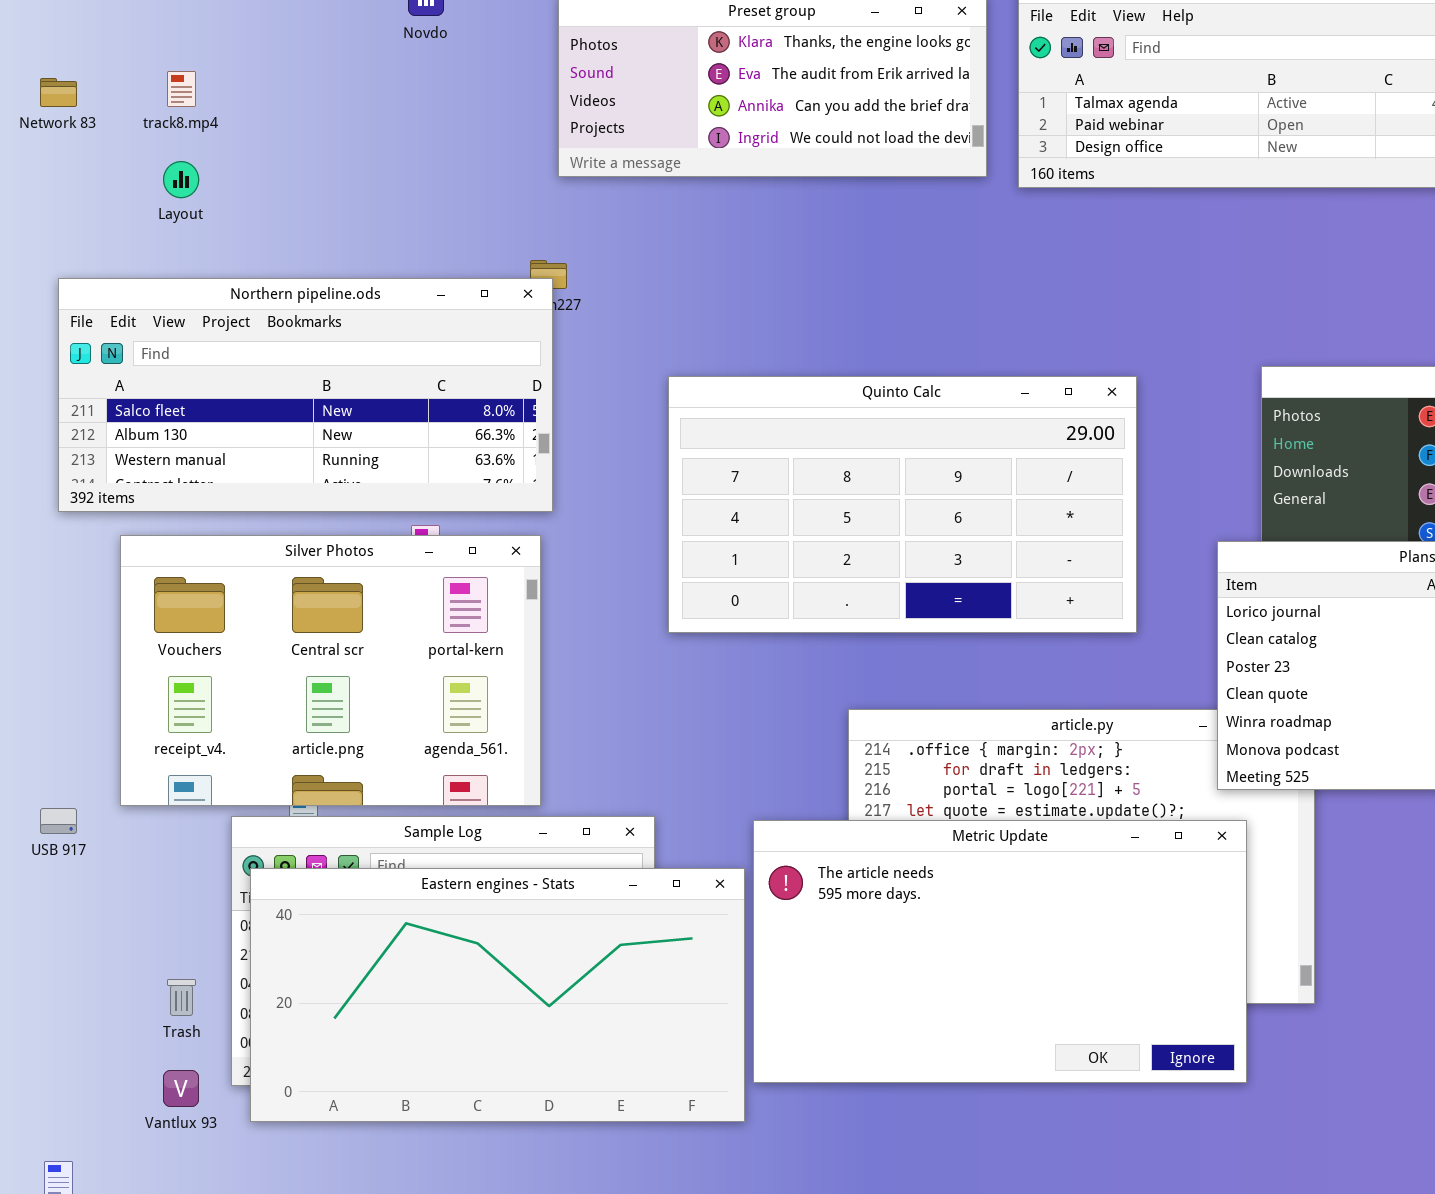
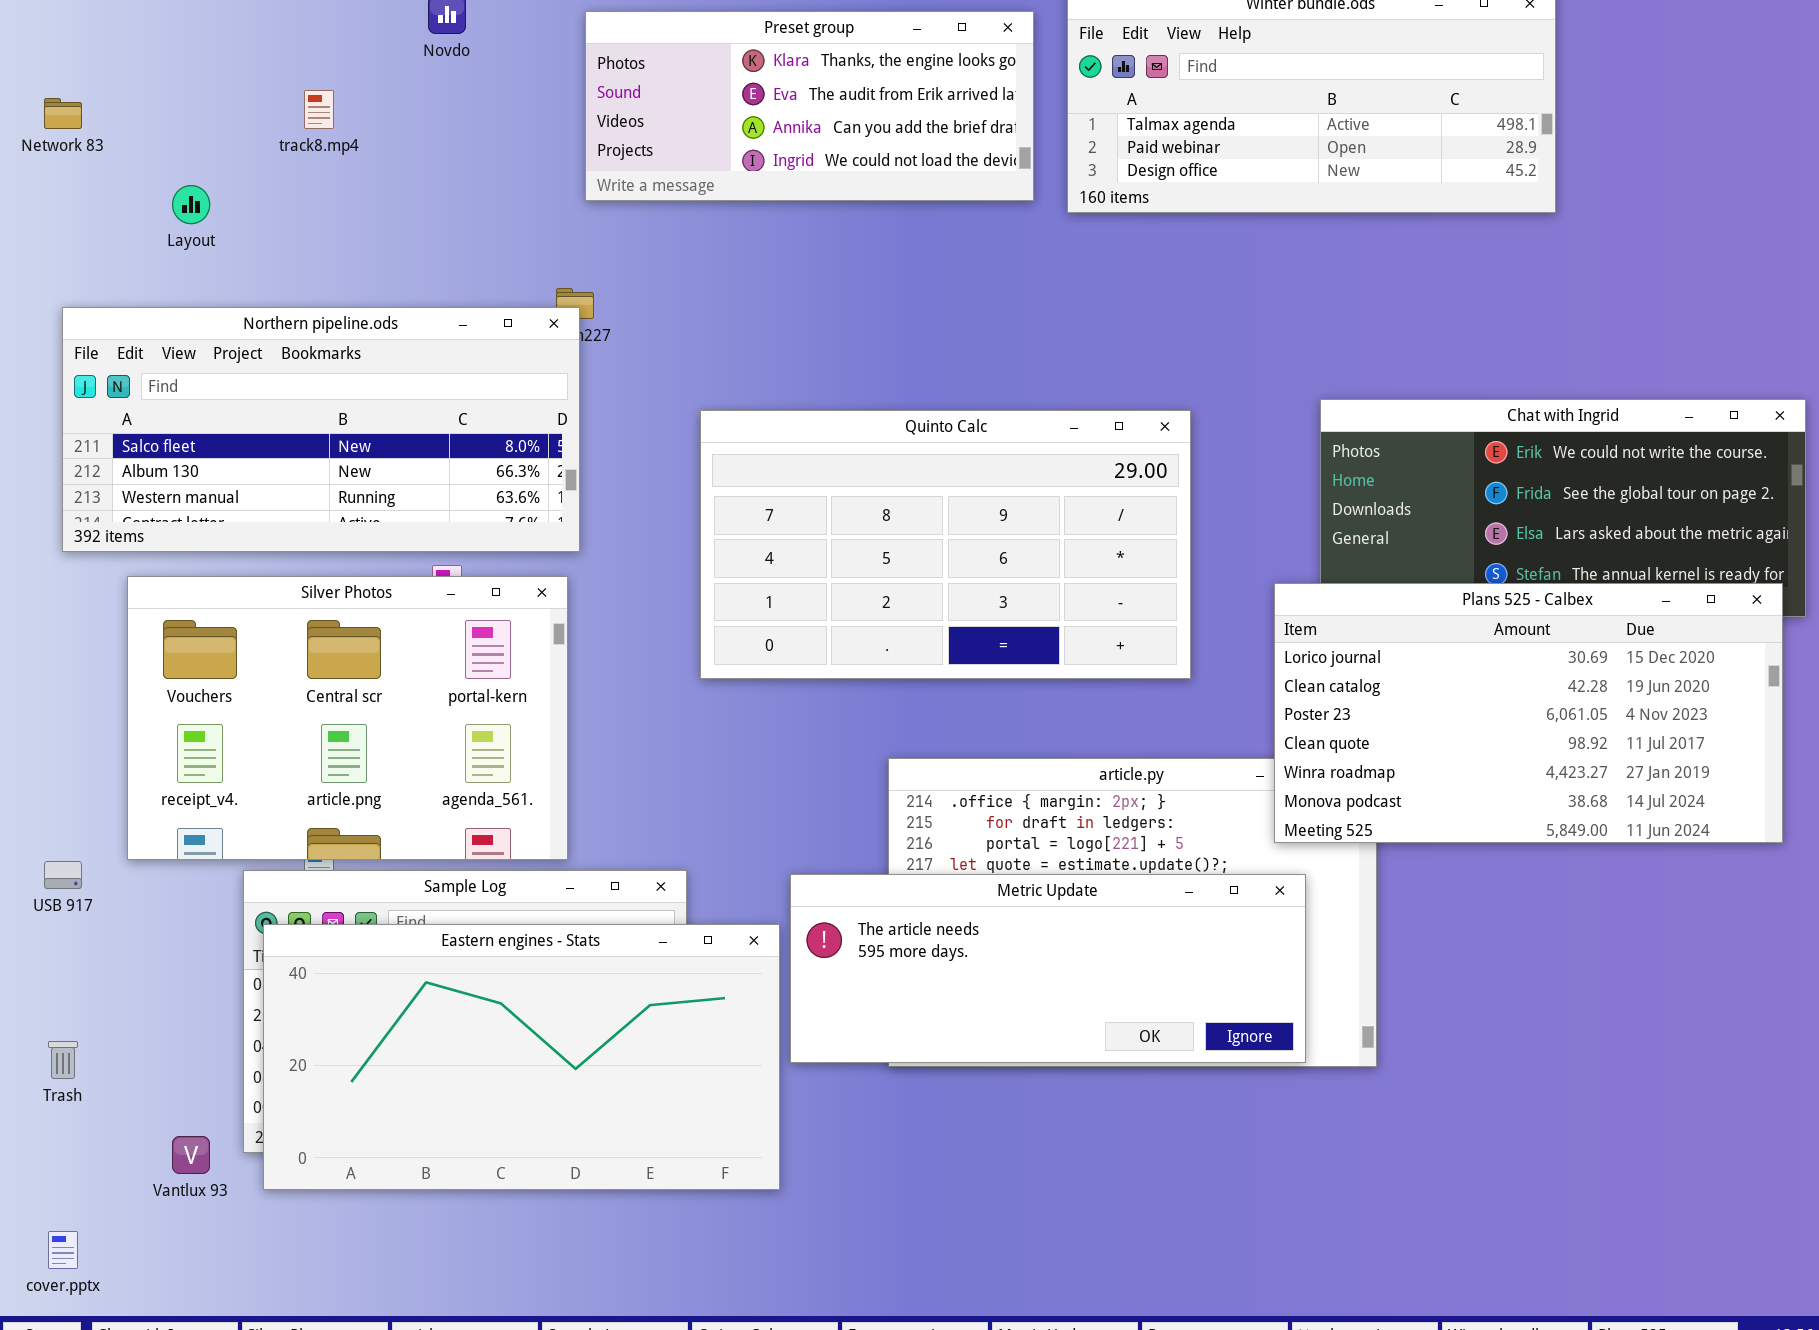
track8.mp4: [167,71,196,107] -> [304,90,334,129], moved
Metric Update: [753,820,1247,1083] -> [790,874,1306,1063], resized
Trash: [167,979,196,1016] -> [48,1041,78,1079], moved

